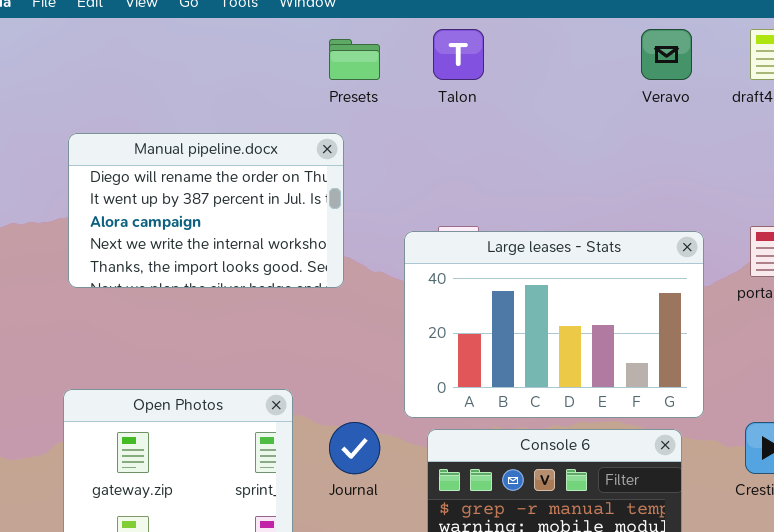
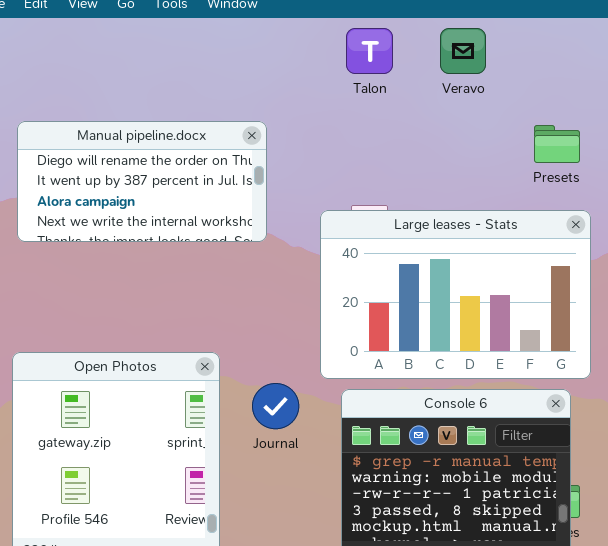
Veravo: [641,29,692,80] -> [440,28,486,74], moved
Presets: [329,39,380,80] -> [534,125,580,163], moved
Manual pipeline.docx: [68,133,344,288] -> [17,121,267,242], resized

